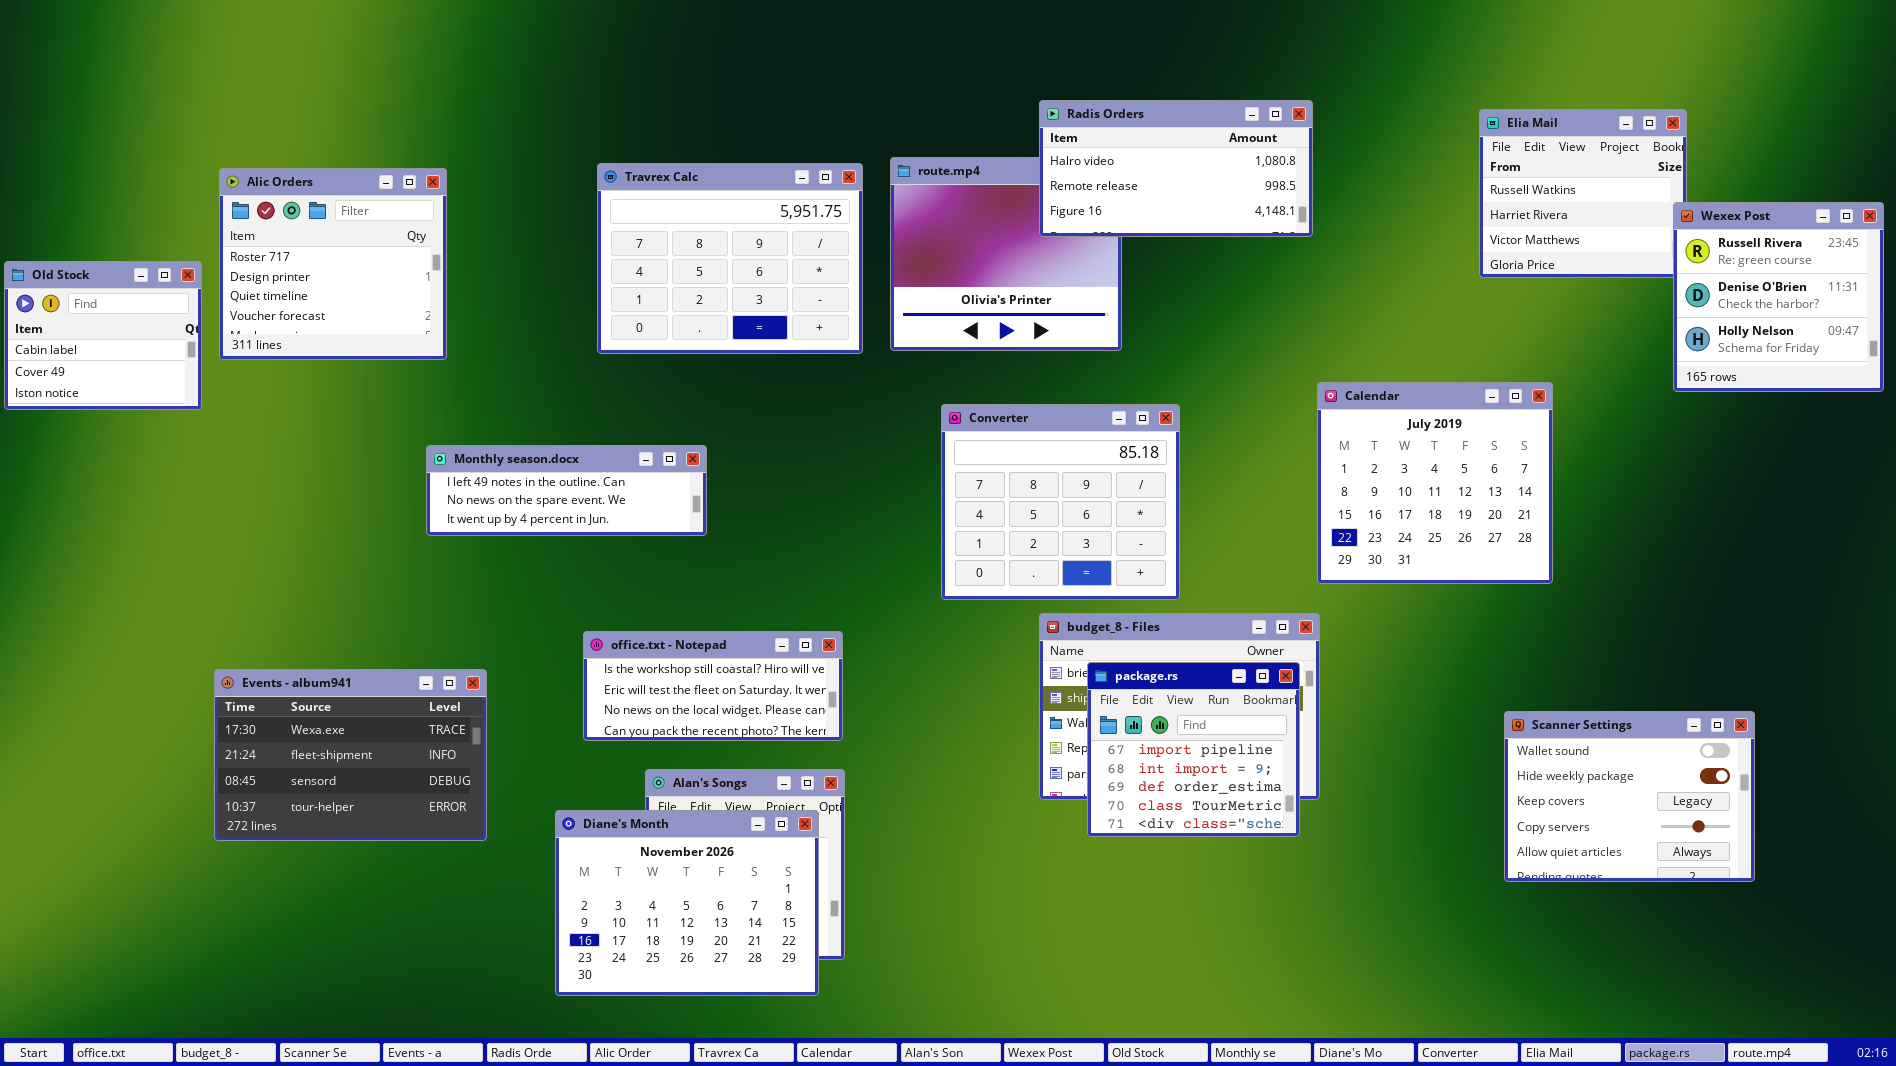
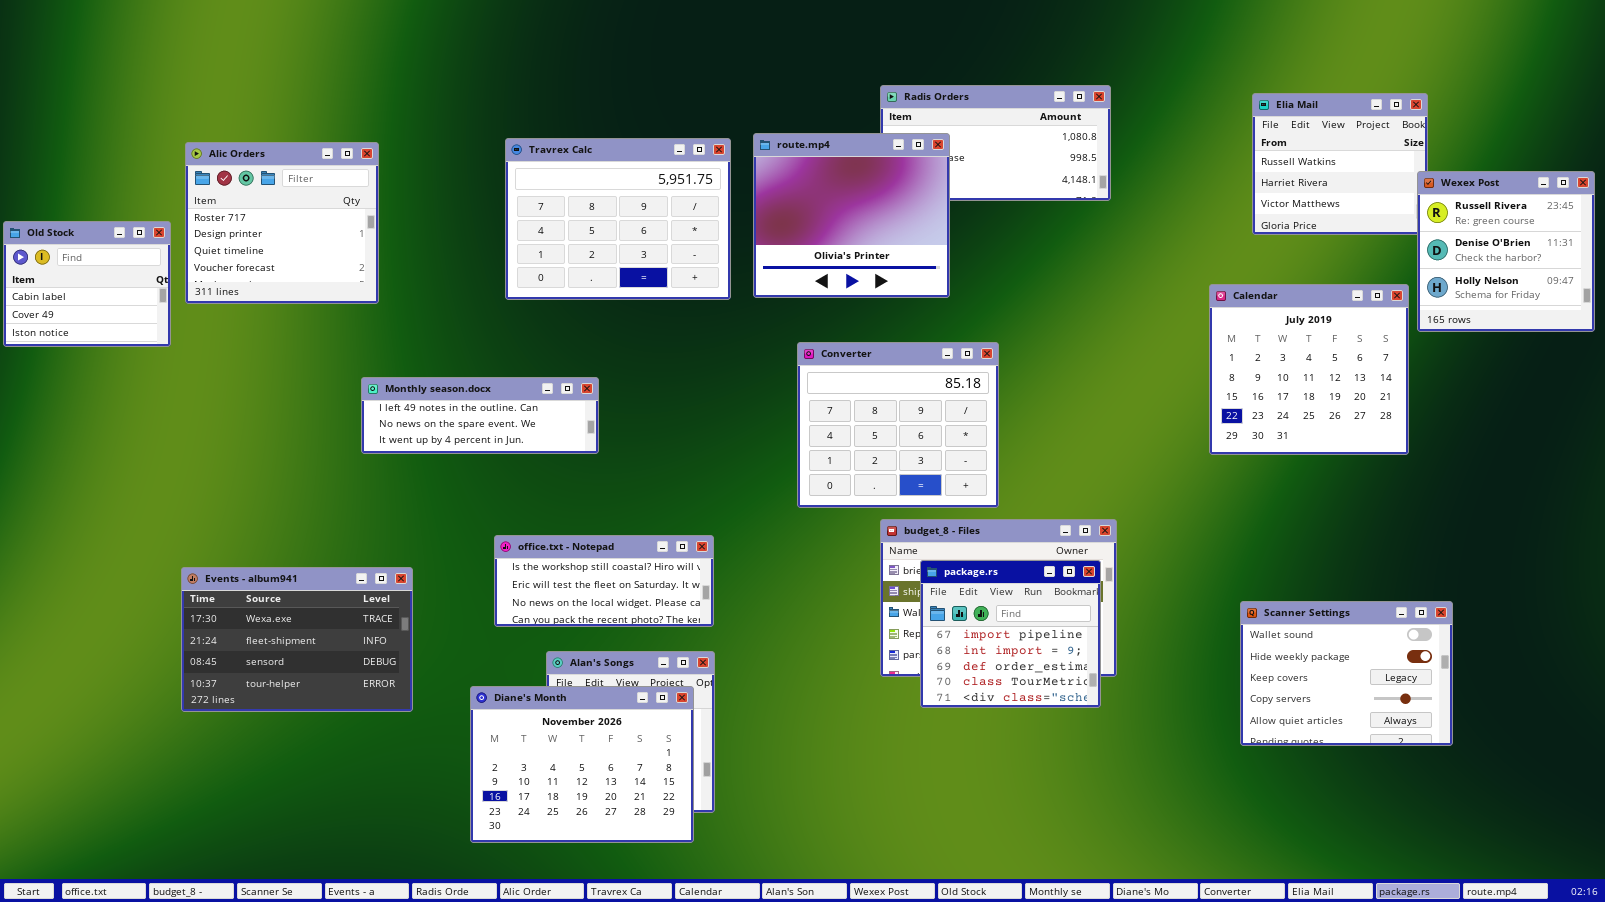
route.mp4: [890,157,1122,351] -> [753,133,950,298], raised
Calendar: [1317,382,1553,584] -> [1209,284,1409,455], moved
Scanner Settings: [1504,711,1755,882] -> [1240,601,1453,746], moved

